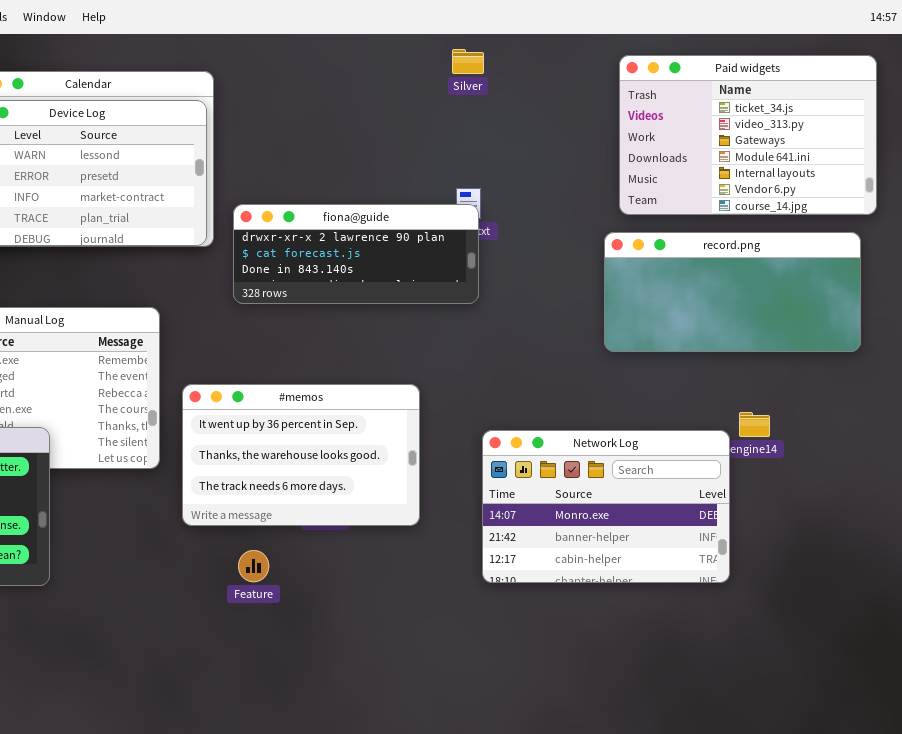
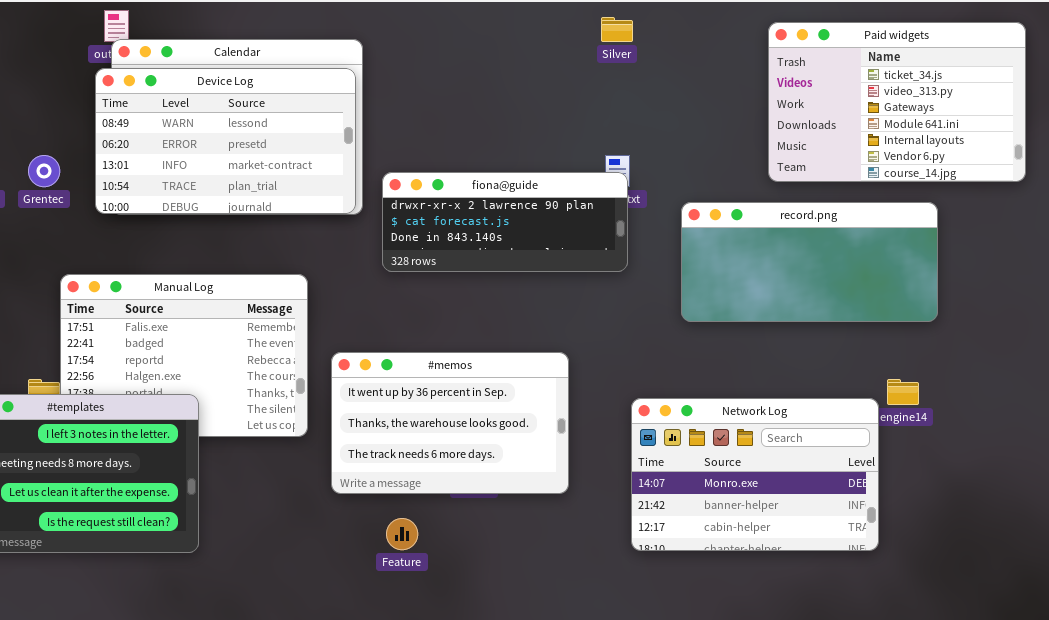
record.png: [604,232,861,352] -> [681,202,938,322], moved

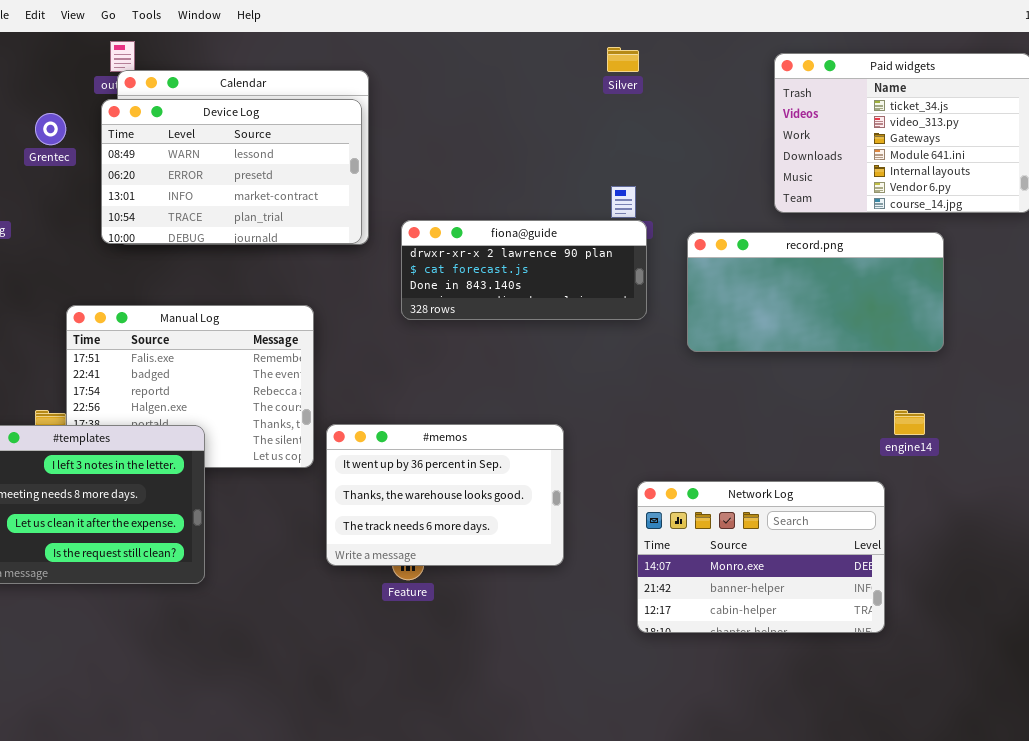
Grentec: [28,155,60,187] -> [35,113,66,145], moved
fiona@guide: [382,172,628,272] -> [401,220,647,320], moved
#memos: [331,352,569,494] -> [326,424,564,566], moved
Network Log: [631,398,879,551] -> [637,481,885,633], moved

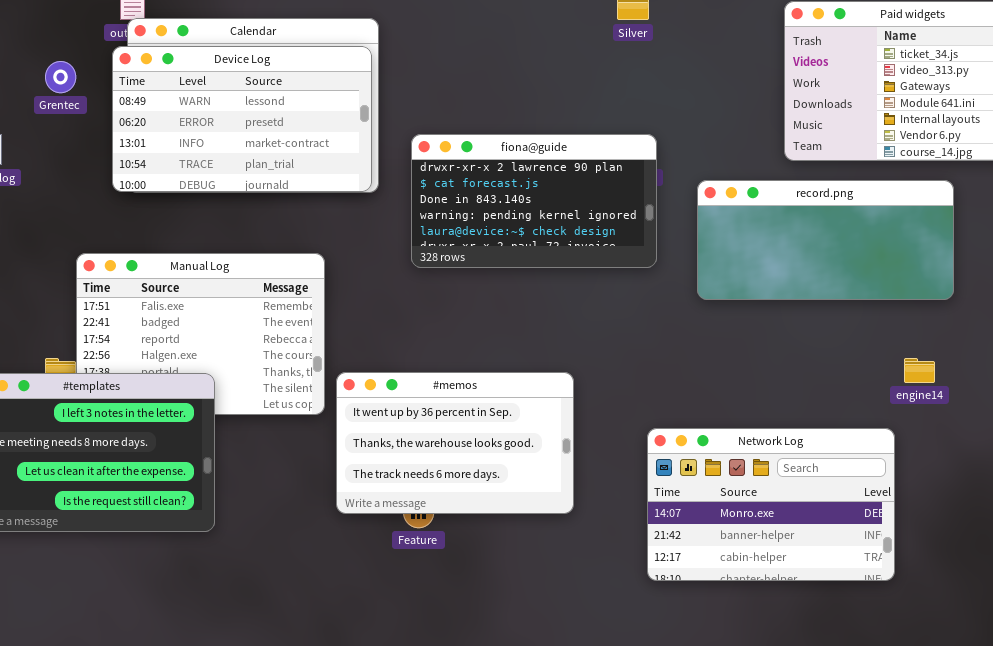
fiona@guide: [401,220,647,320] -> [411,134,657,268], resized

